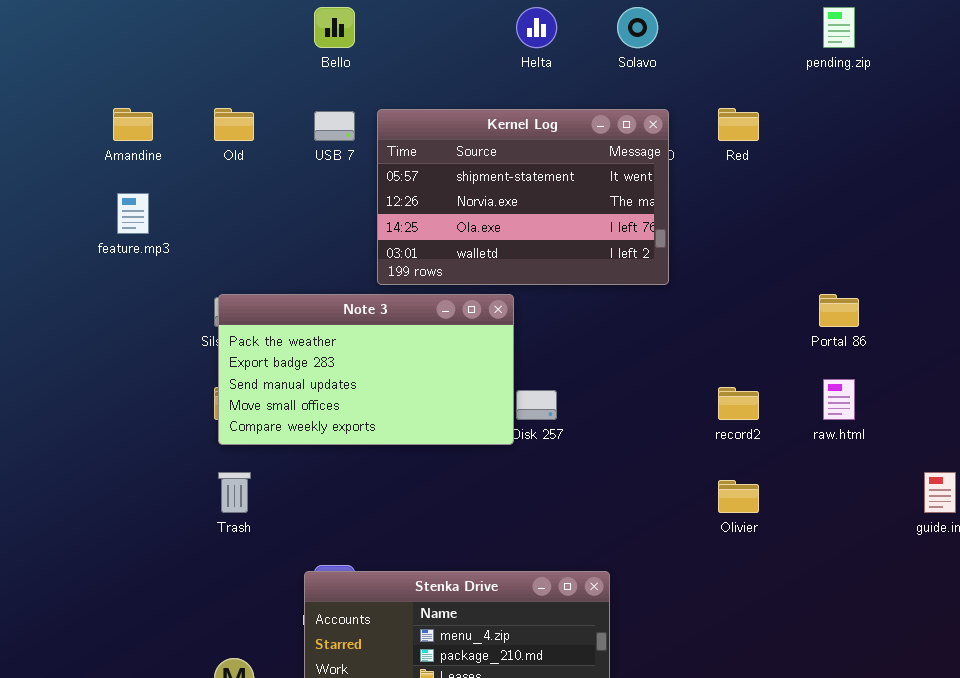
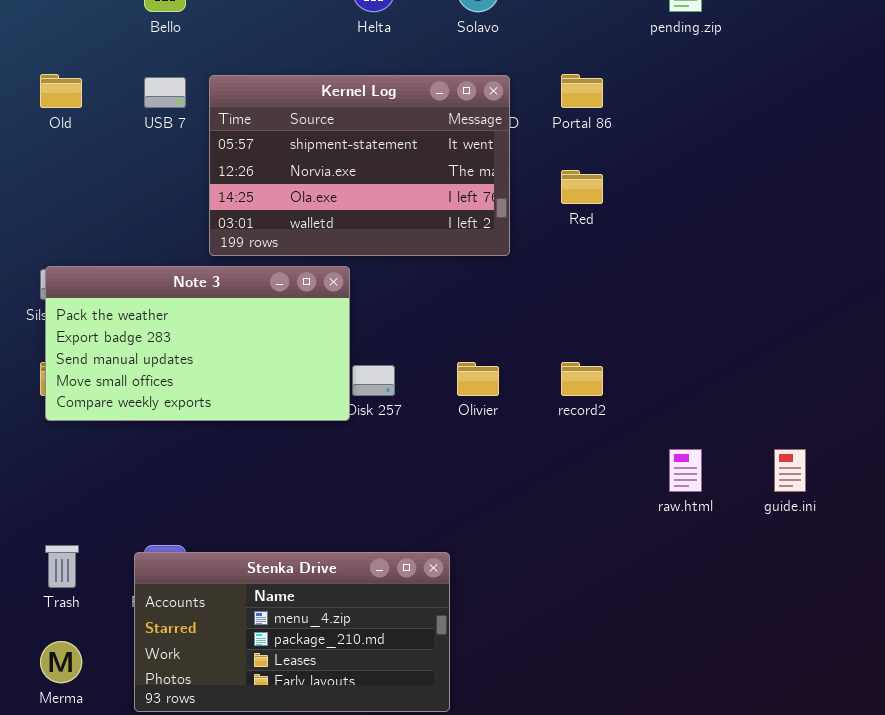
Red: [718,108,759,141] -> [561,170,603,204], moved
Portal 86: [819,294,859,327] -> [561,74,603,108], moved
raw.html: [823,379,855,420] -> [669,449,702,492], moved
Trash: [218,472,251,513] -> [45,545,79,588], moved
Olivier: [718,480,759,513] -> [457,362,499,396], moved

